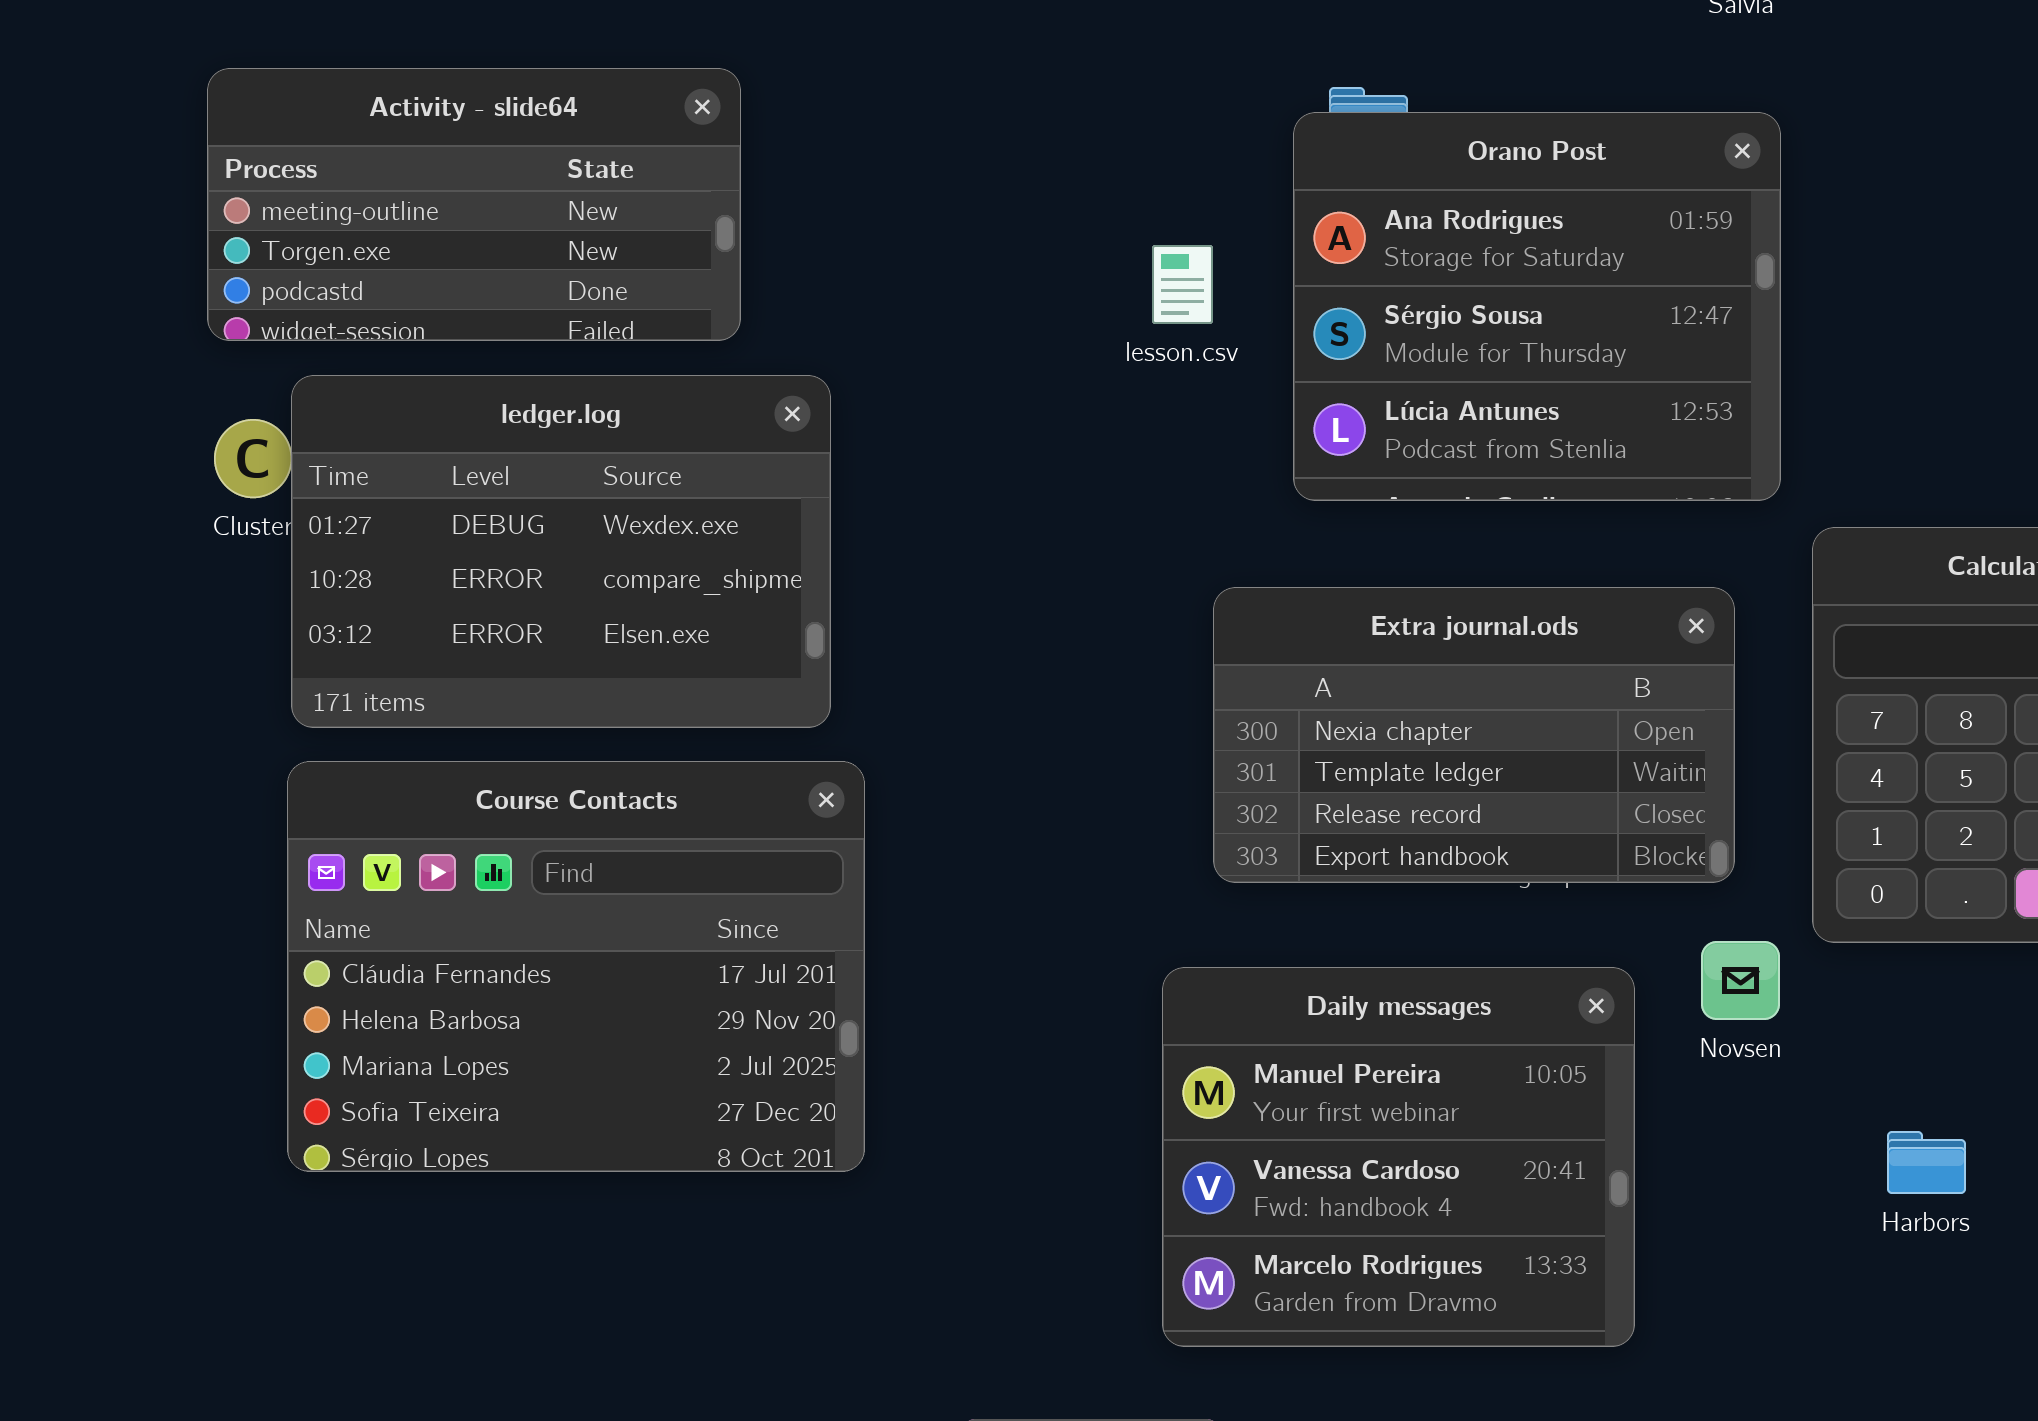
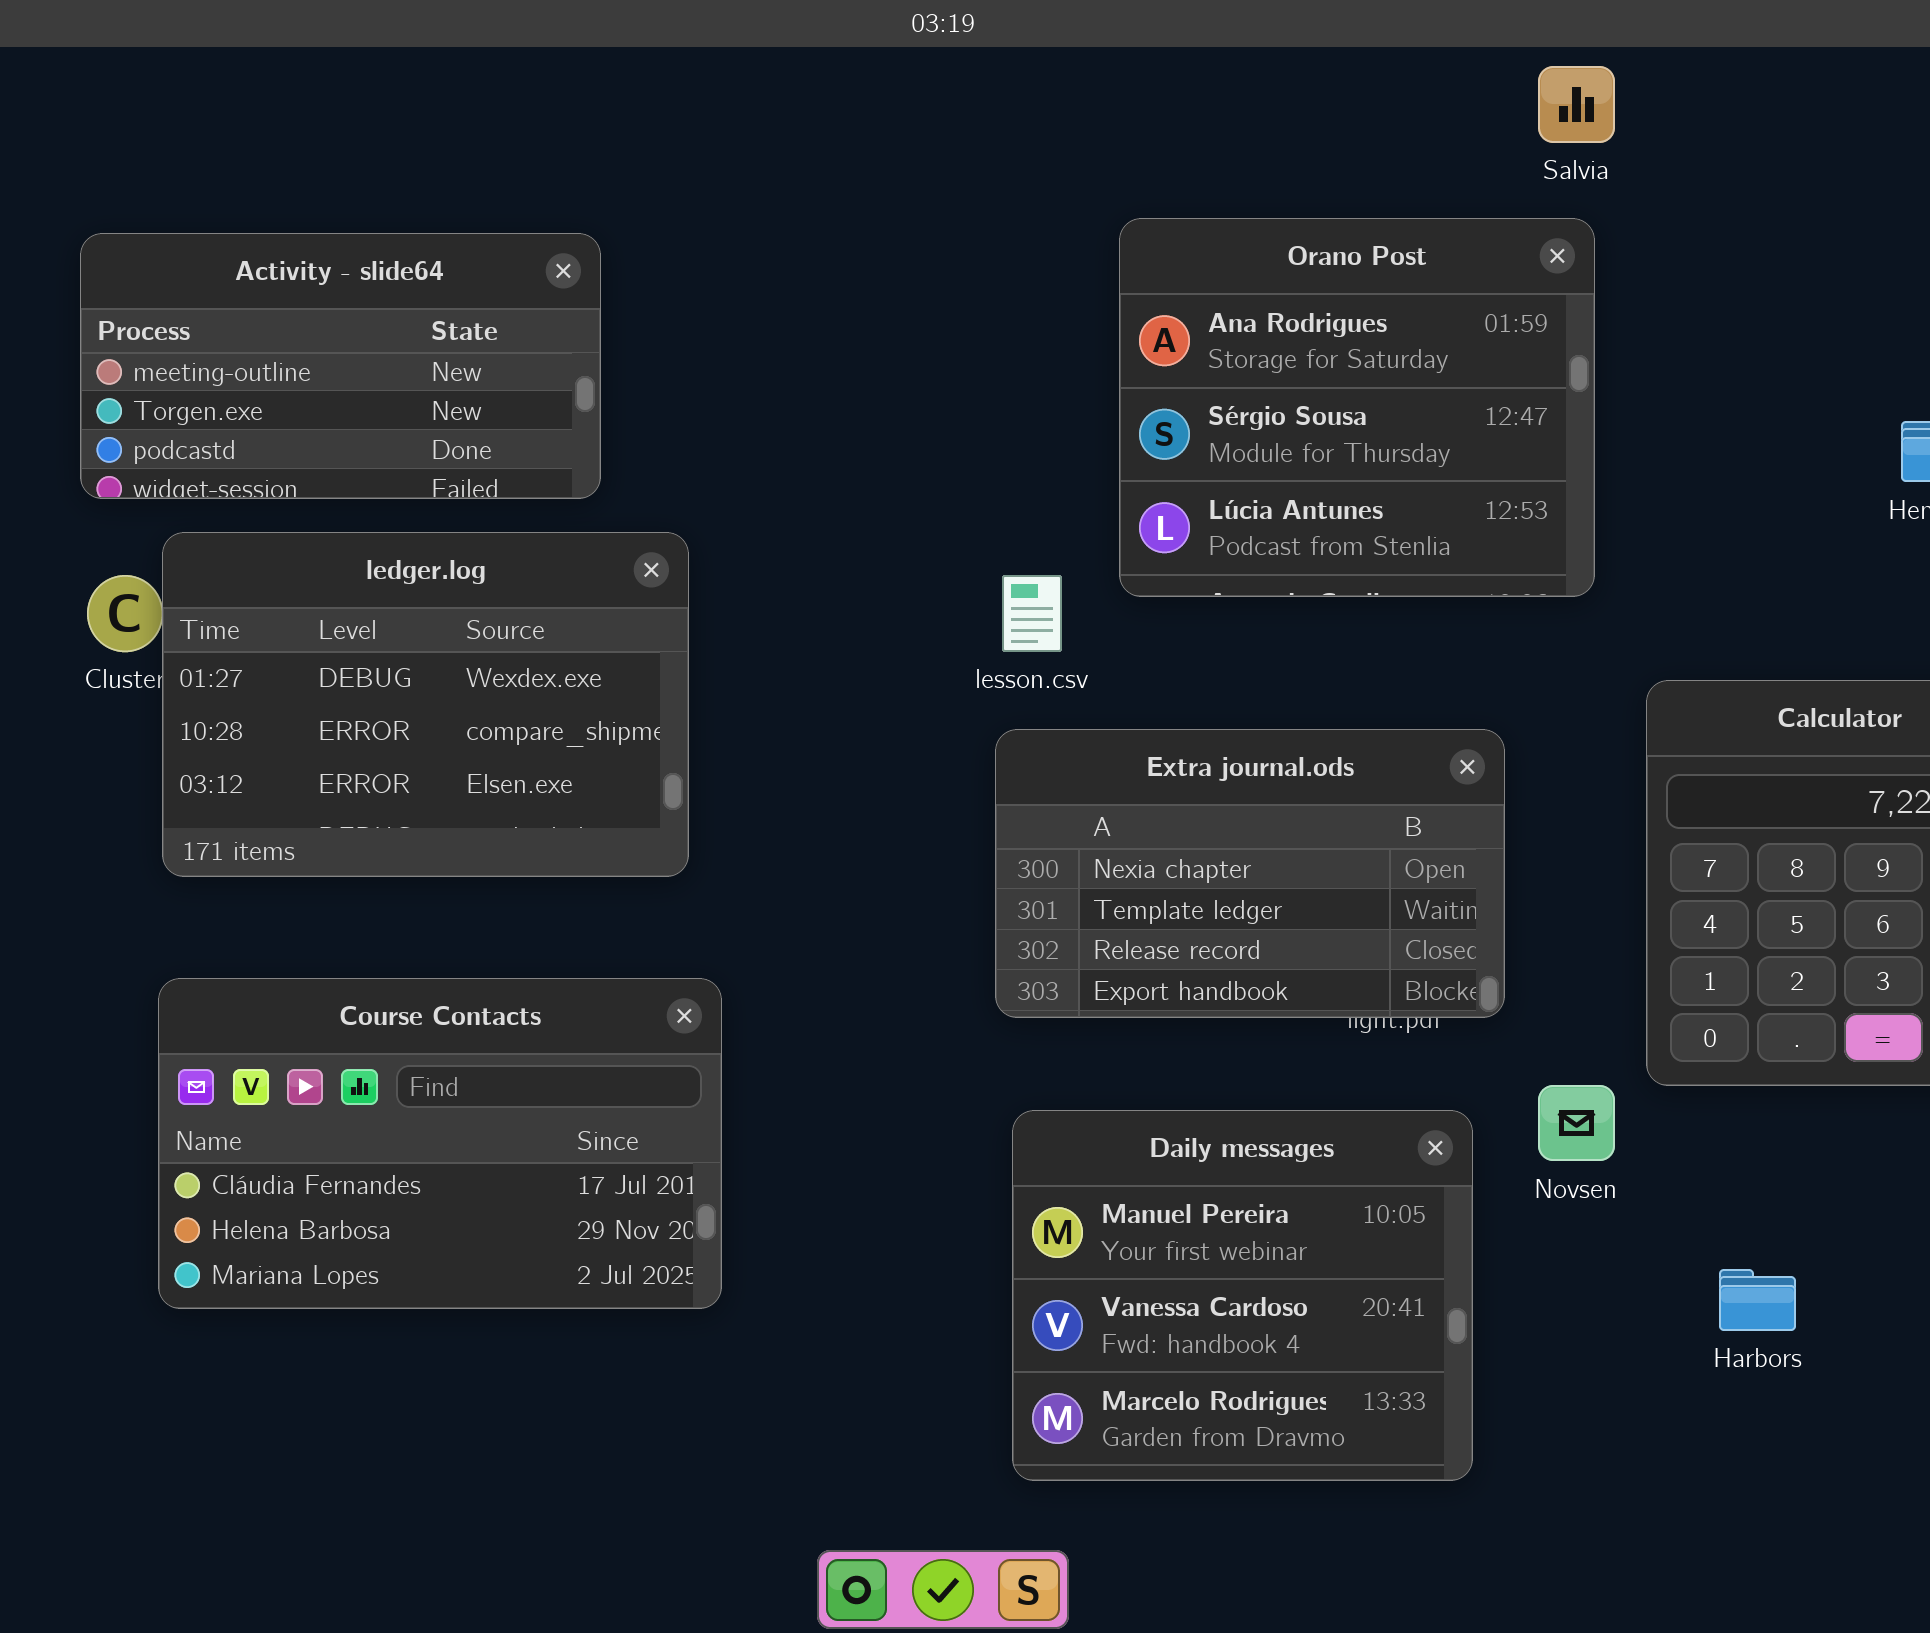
Orano Post: [1293,112,1781,501] -> [1119,218,1595,597], moved
lesson.csv: [1152,245,1213,324] -> [1002,575,1062,652], moved
Extra journal.ods: [1213,587,1735,883] -> [995,729,1505,1018], moved
Course Contacts: [287,761,865,1172] -> [158,978,722,1309], resized

